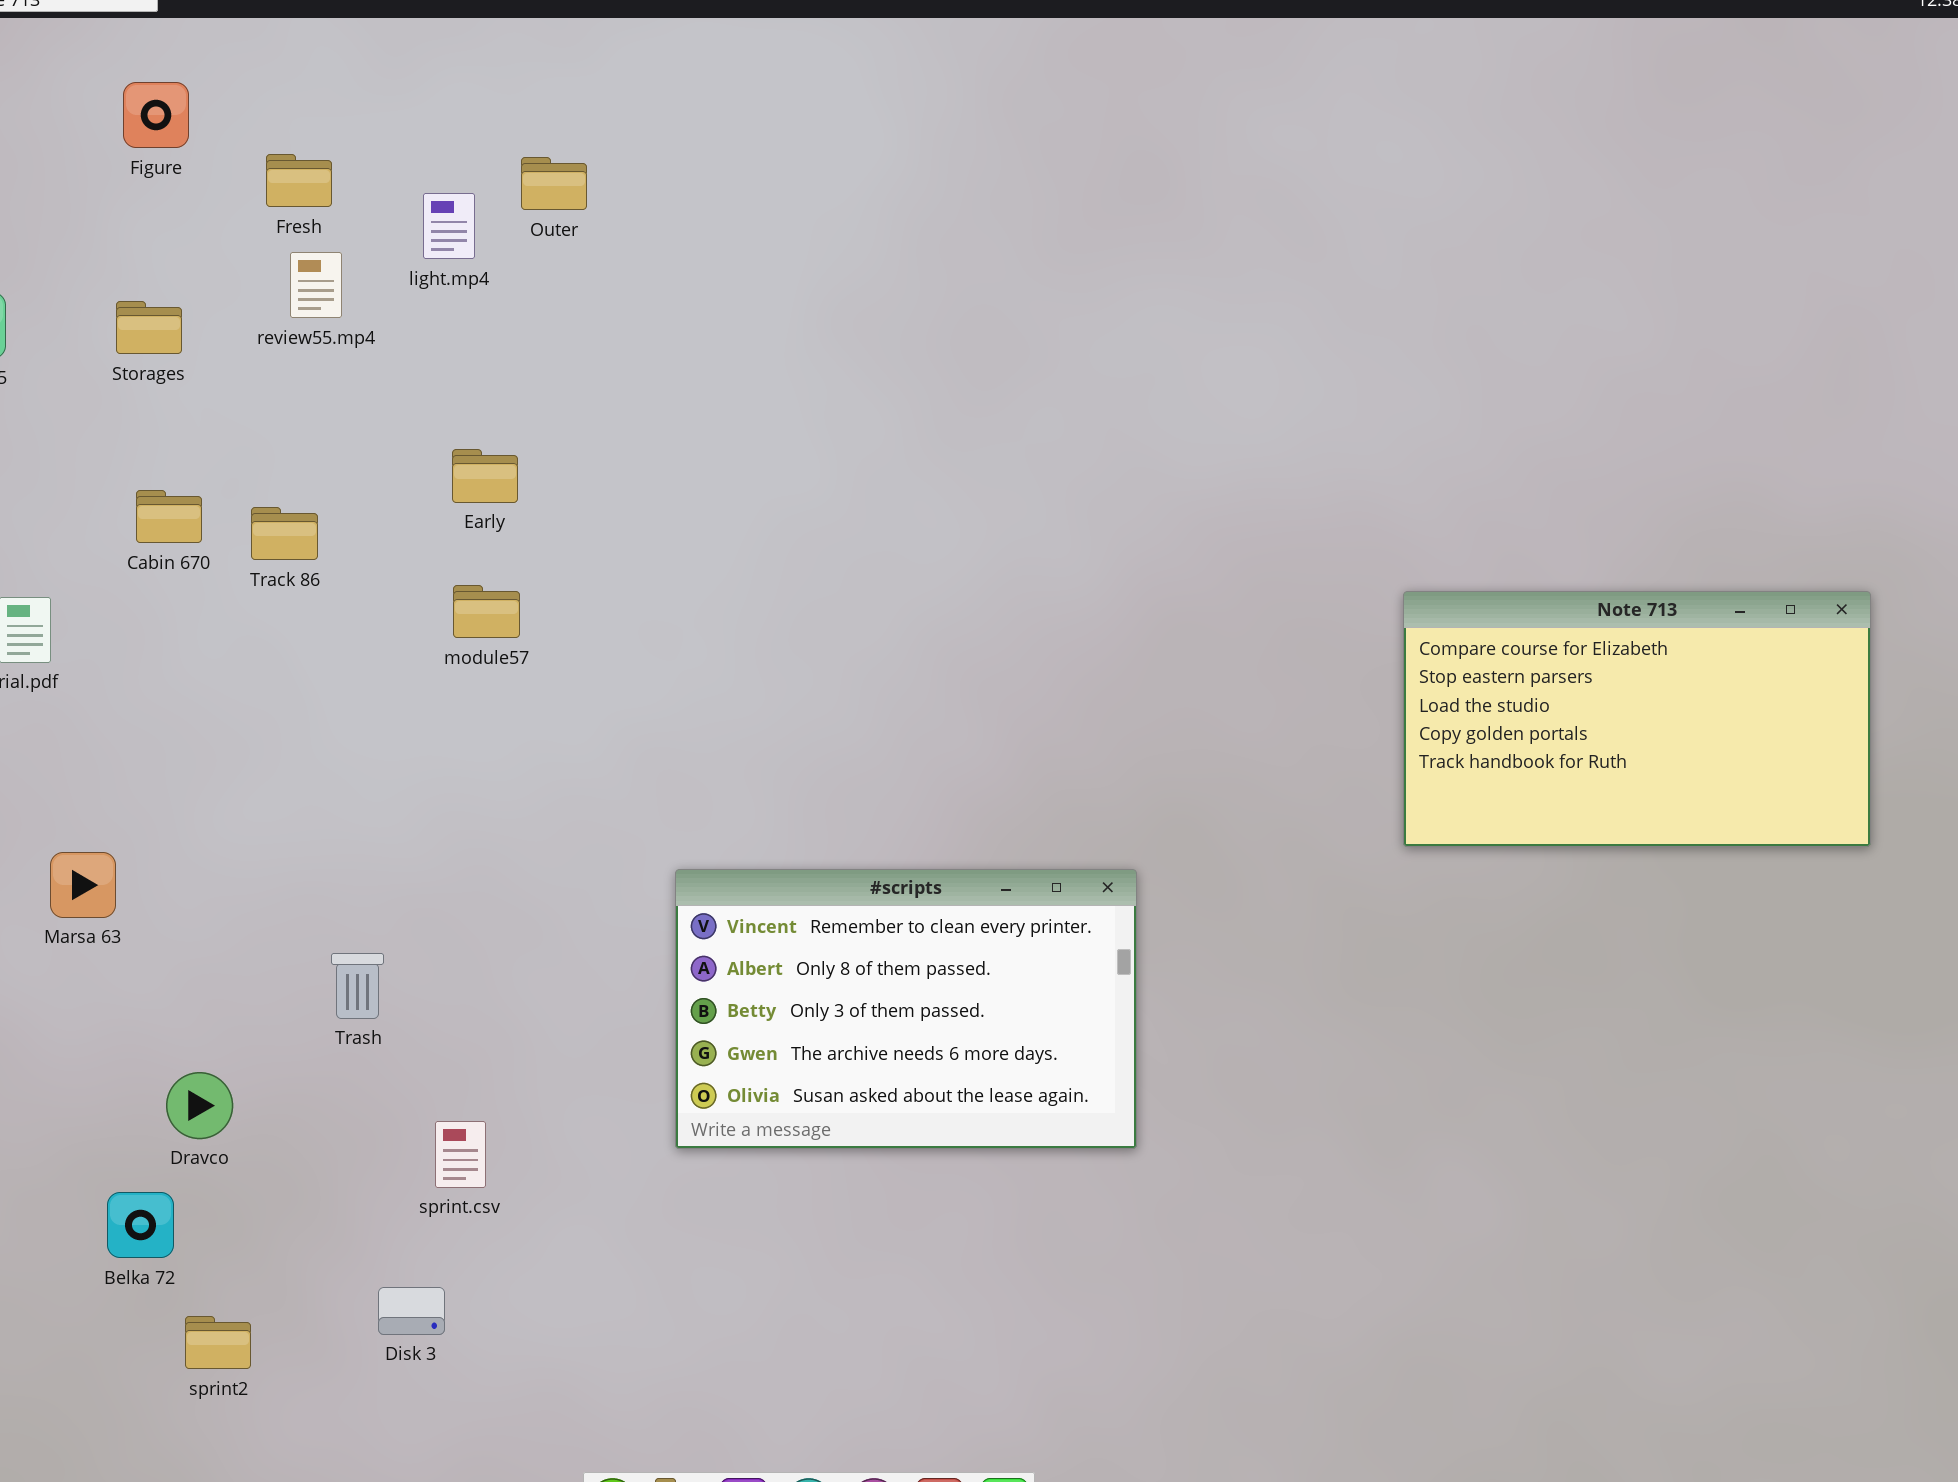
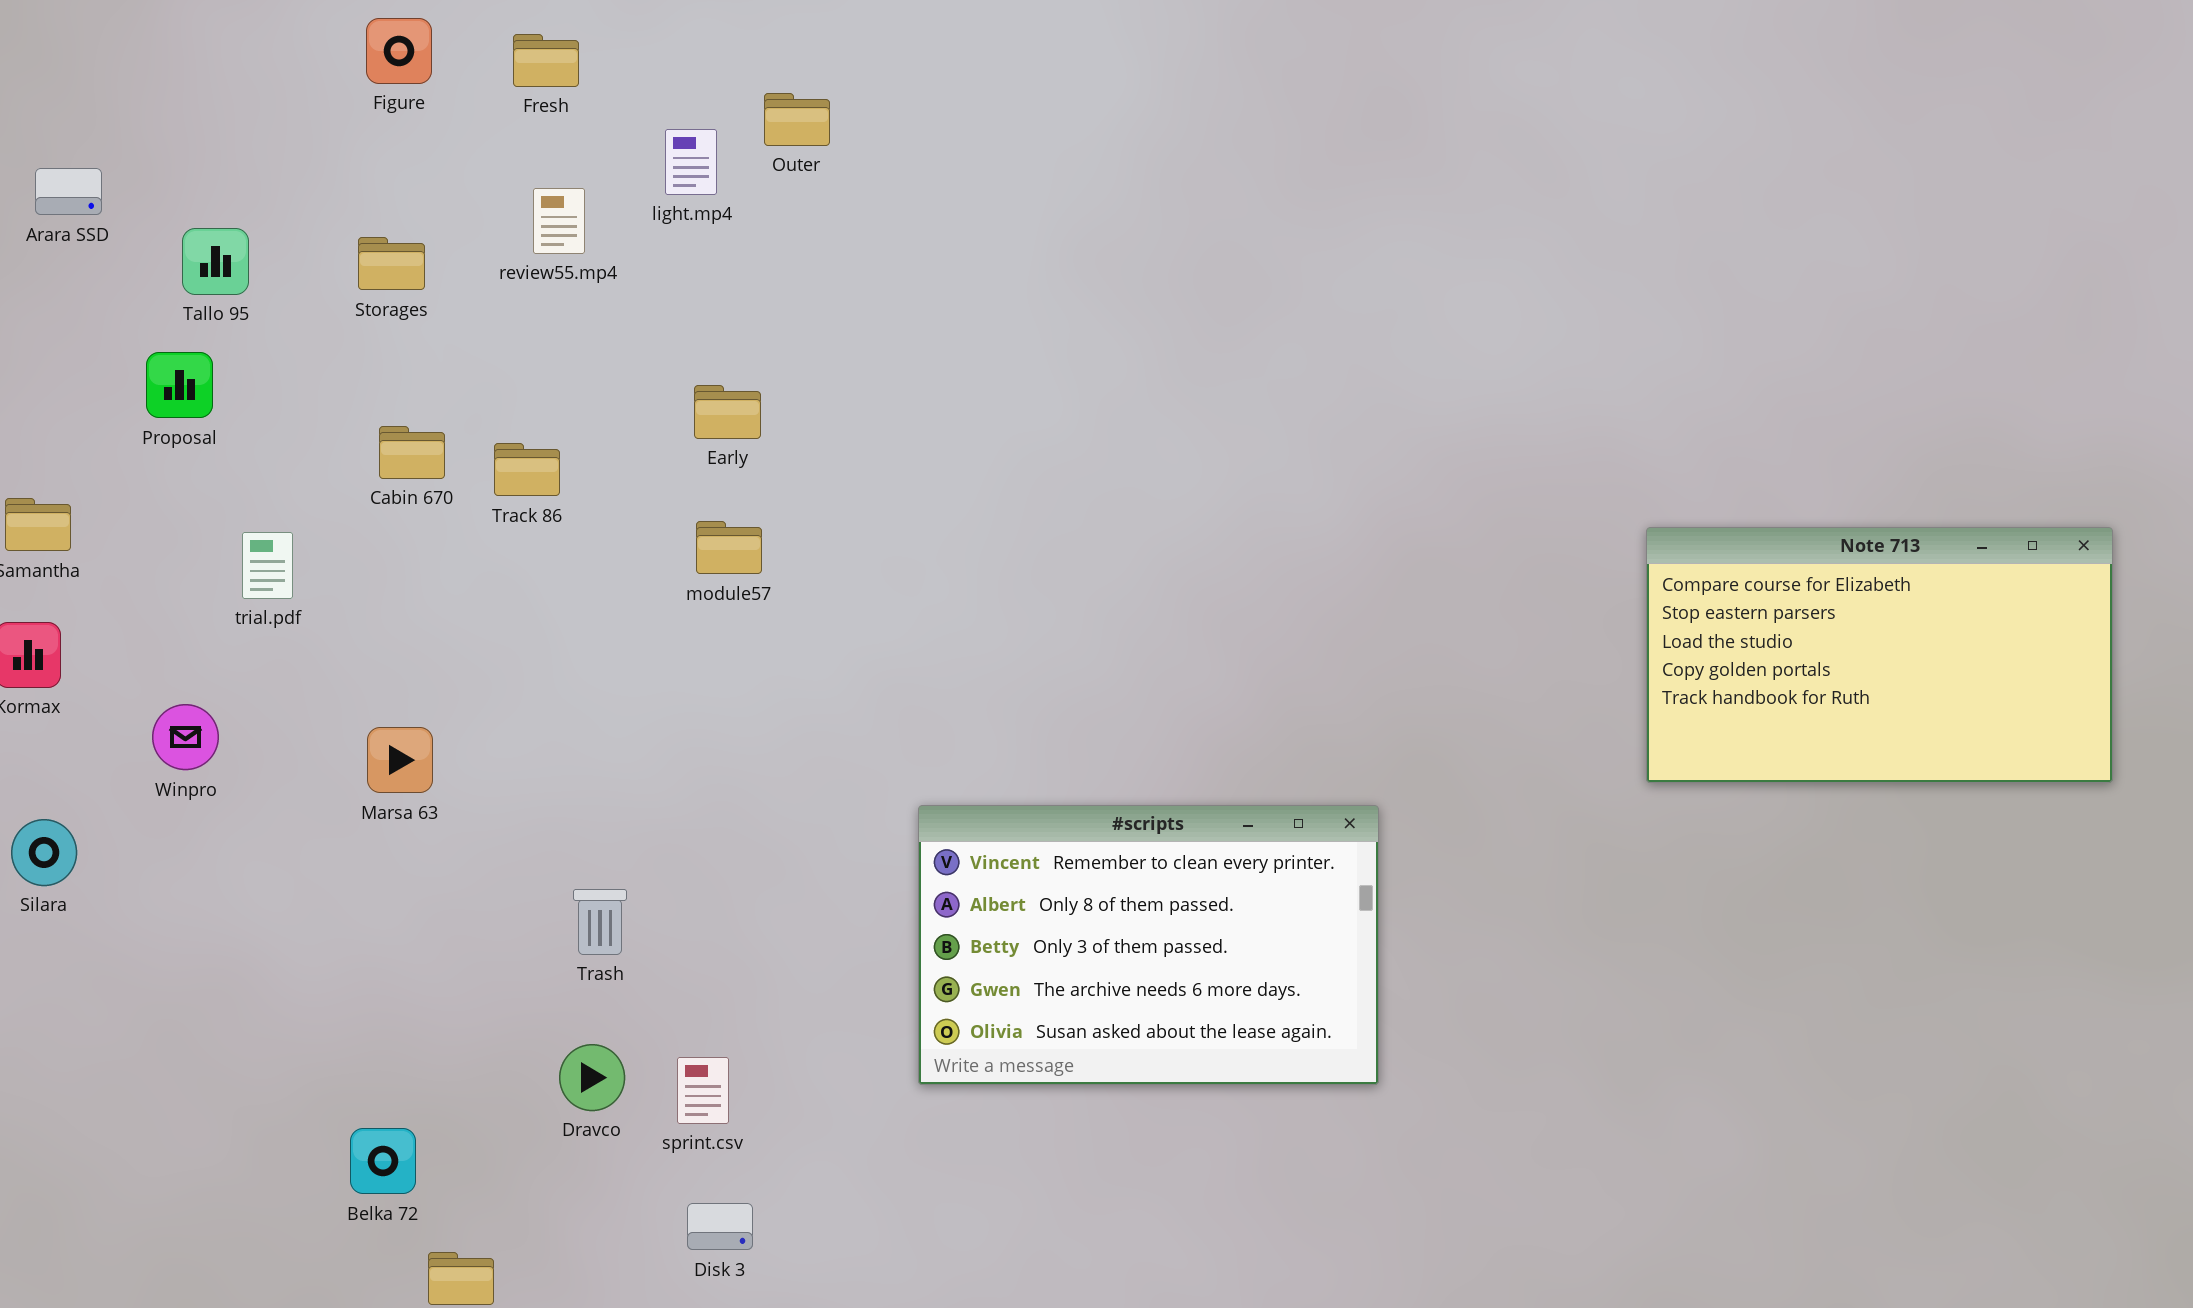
Fresh: [266,154,332,207] -> [513,34,579,87], moved
Marsa 63: [50,852,116,918] -> [367,727,433,793], moved
Dravco: [166,1072,233,1139] -> [559,1044,625,1111], moved
Disk 3: [378,1287,445,1335] -> [687,1203,753,1250], moved

